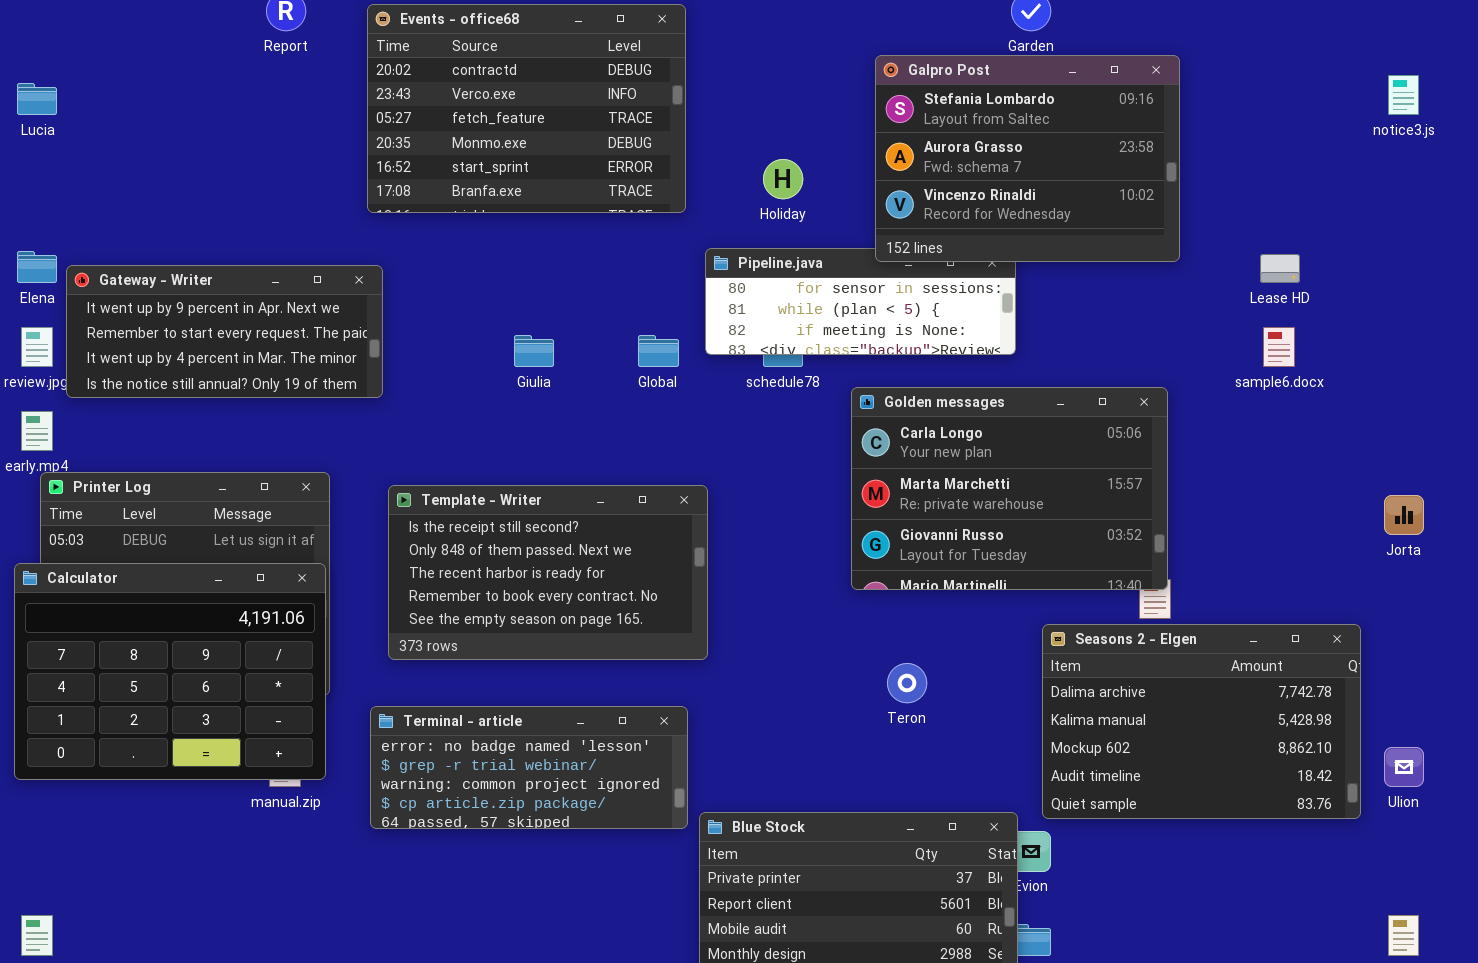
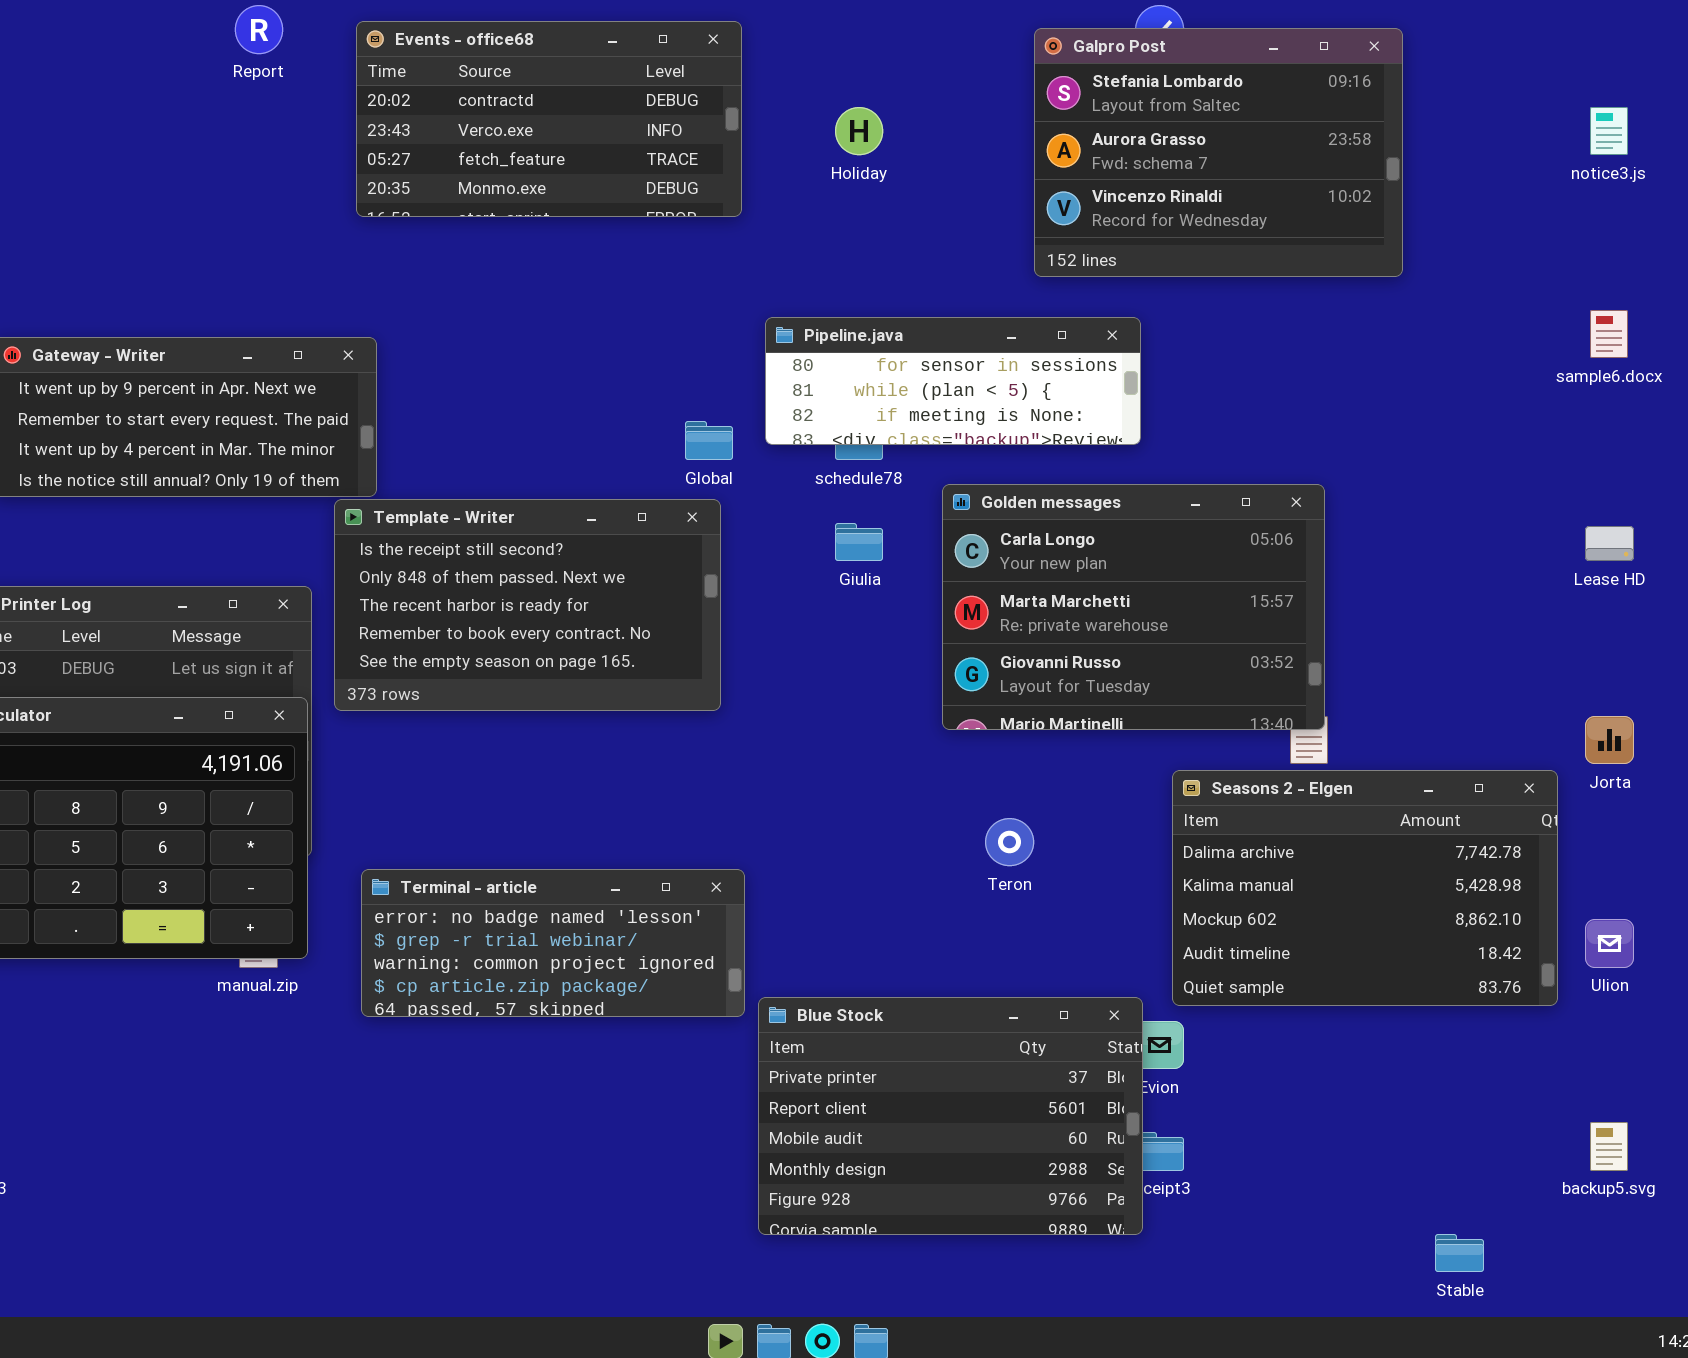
Events - office68: [367,4,686,213] -> [356,21,742,217], resized
Galpro Post: [875,55,1180,262] -> [1034,28,1403,277], moved
Holiday: [763,159,803,199] -> [835,107,883,155], moved
Lease HD: [1260,254,1300,283] -> [1585,526,1634,561], moved
sample6.docx: [1263,327,1295,367] -> [1590,310,1628,358], moved
Giulia: [514,335,554,367] -> [835,523,883,561], moved
Template - Writer: [388,485,708,660] -> [334,499,721,711], moved
Jorta: [1384,495,1424,535] -> [1585,716,1634,764], moved

